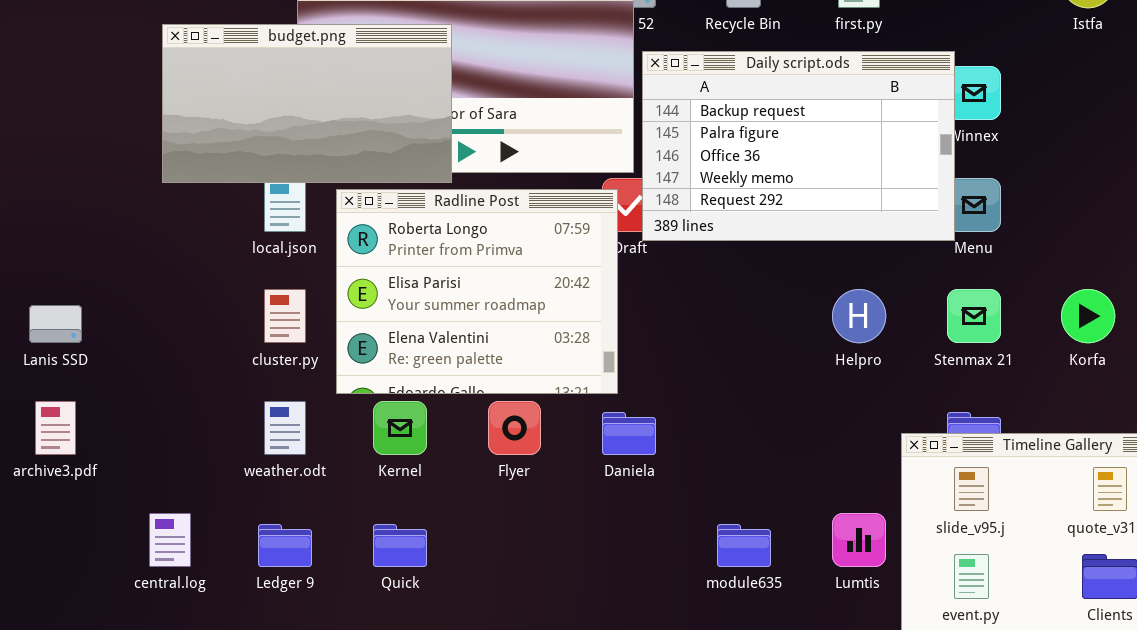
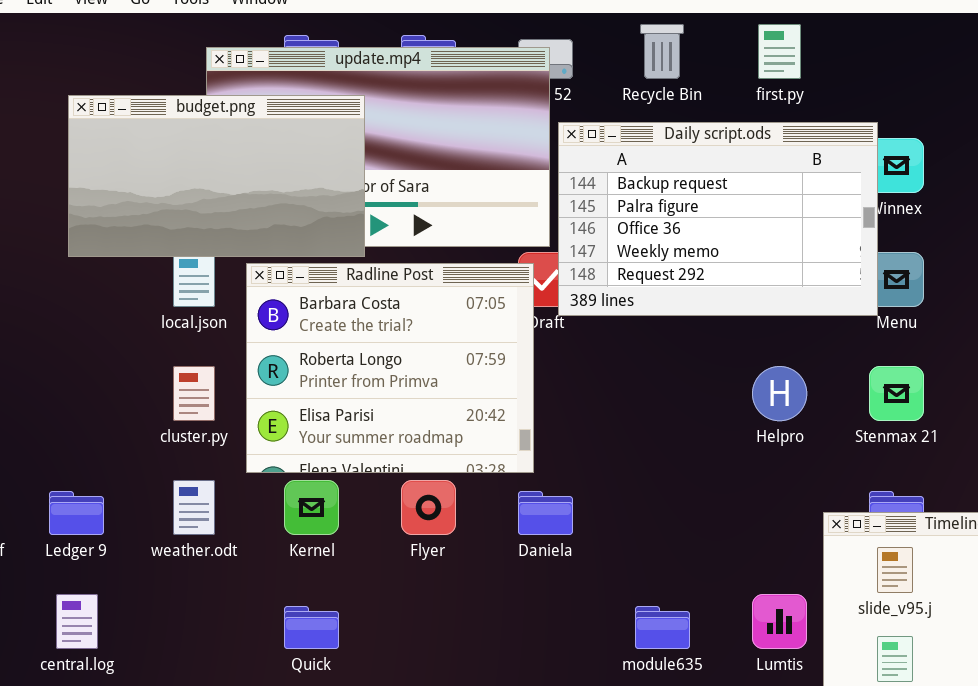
Radline Post: [336,189,618,394] -> [246,263,534,473], scrolled up 1 row
Ledger 9: [258,524,312,567] -> [49,491,104,535], moved

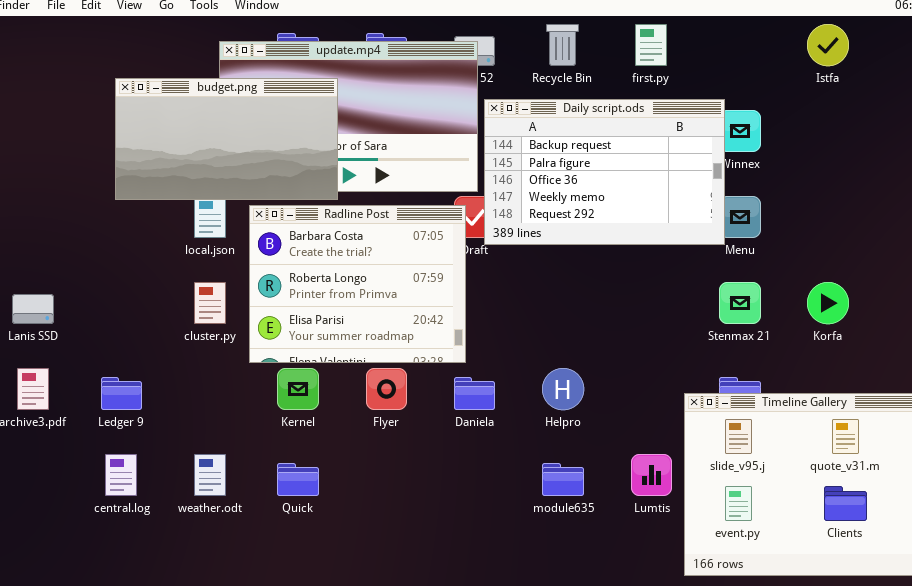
Helpro: [752,366,807,421] -> [542,368,584,410], moved
weather.odt: [173,480,215,535] -> [194,454,226,496], moved

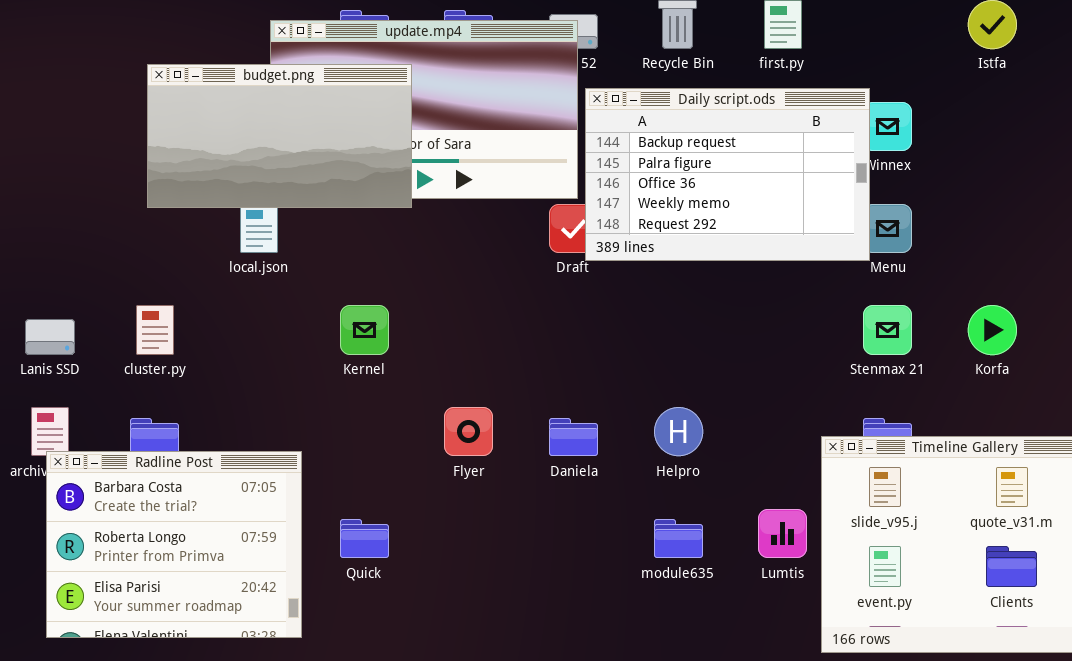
Radline Post: [249,205,466,363] -> [46,451,302,638], moved
cluster.py: [194,282,226,324] -> [136,305,174,355], moved
Kernel: [277,368,319,410] -> [340,305,389,355], moved

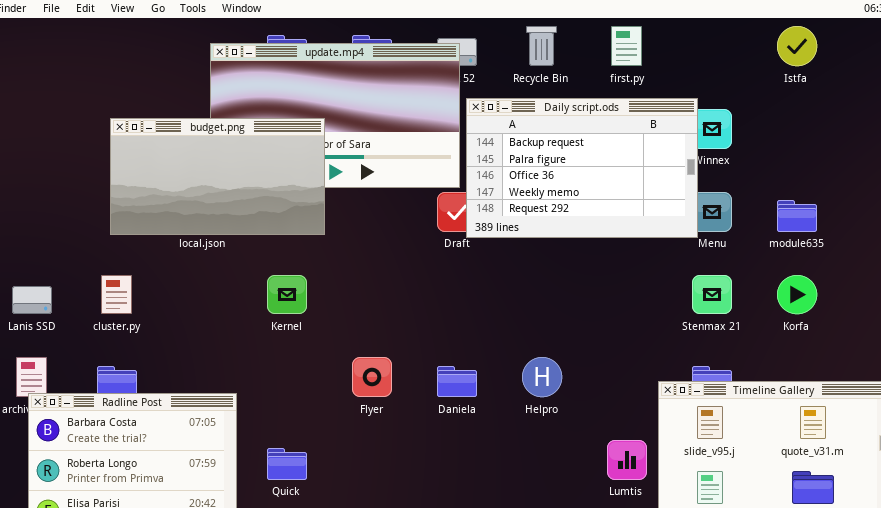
budget.png: [147,64,412,208] -> [110,118,325,235], moved
module635: [654,519,703,558] -> [777,200,817,232], moved

